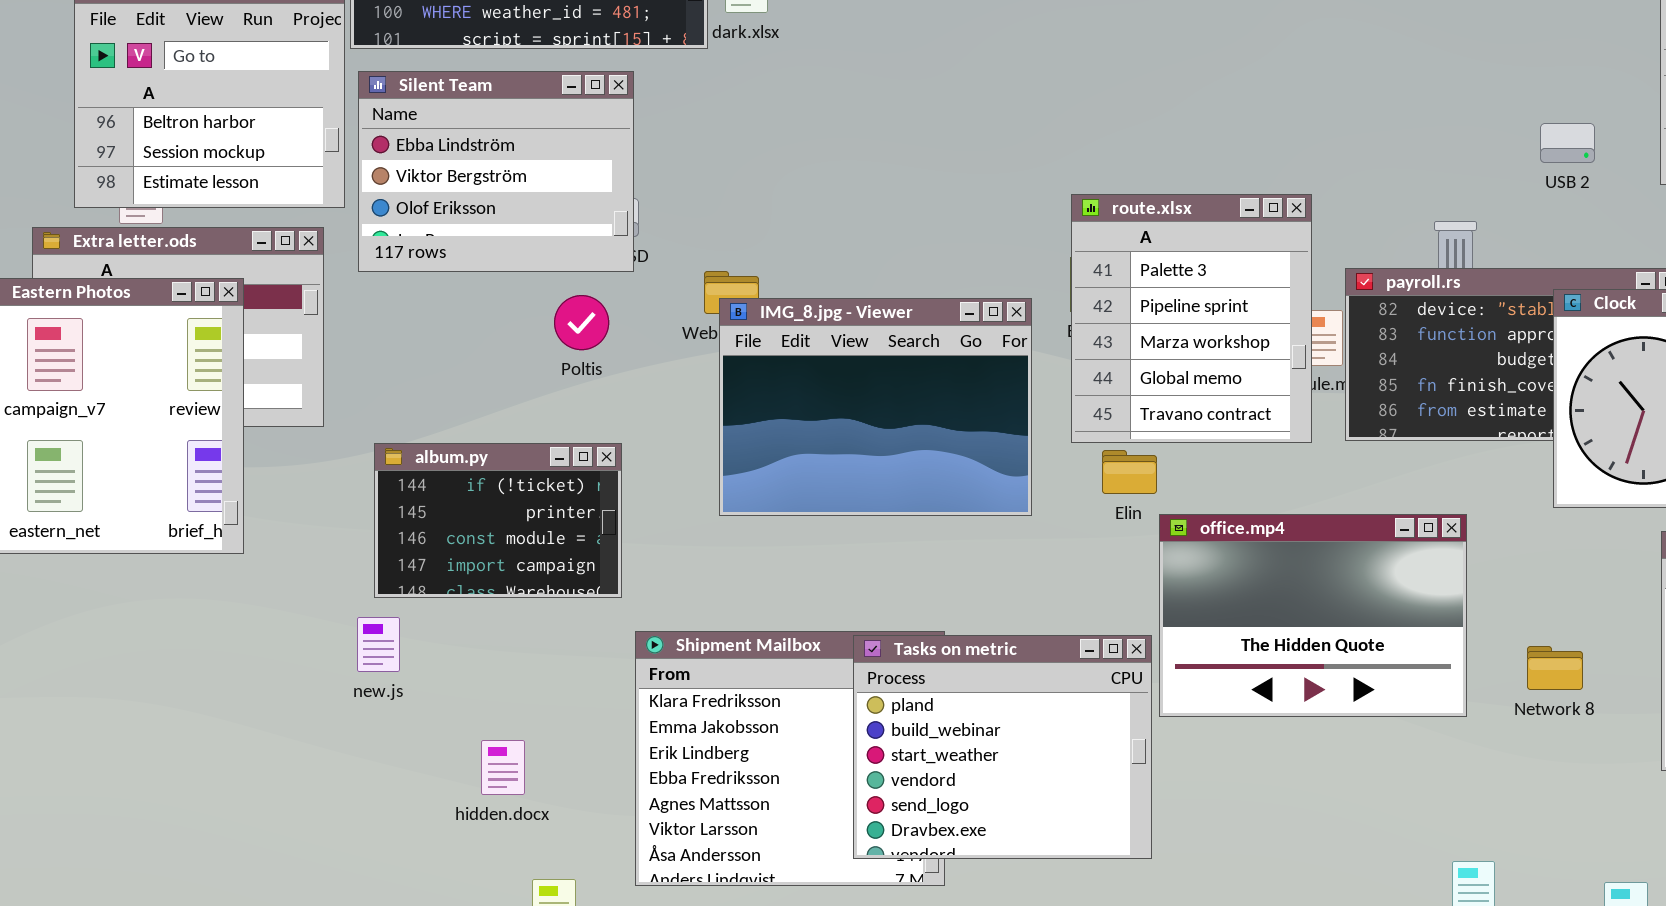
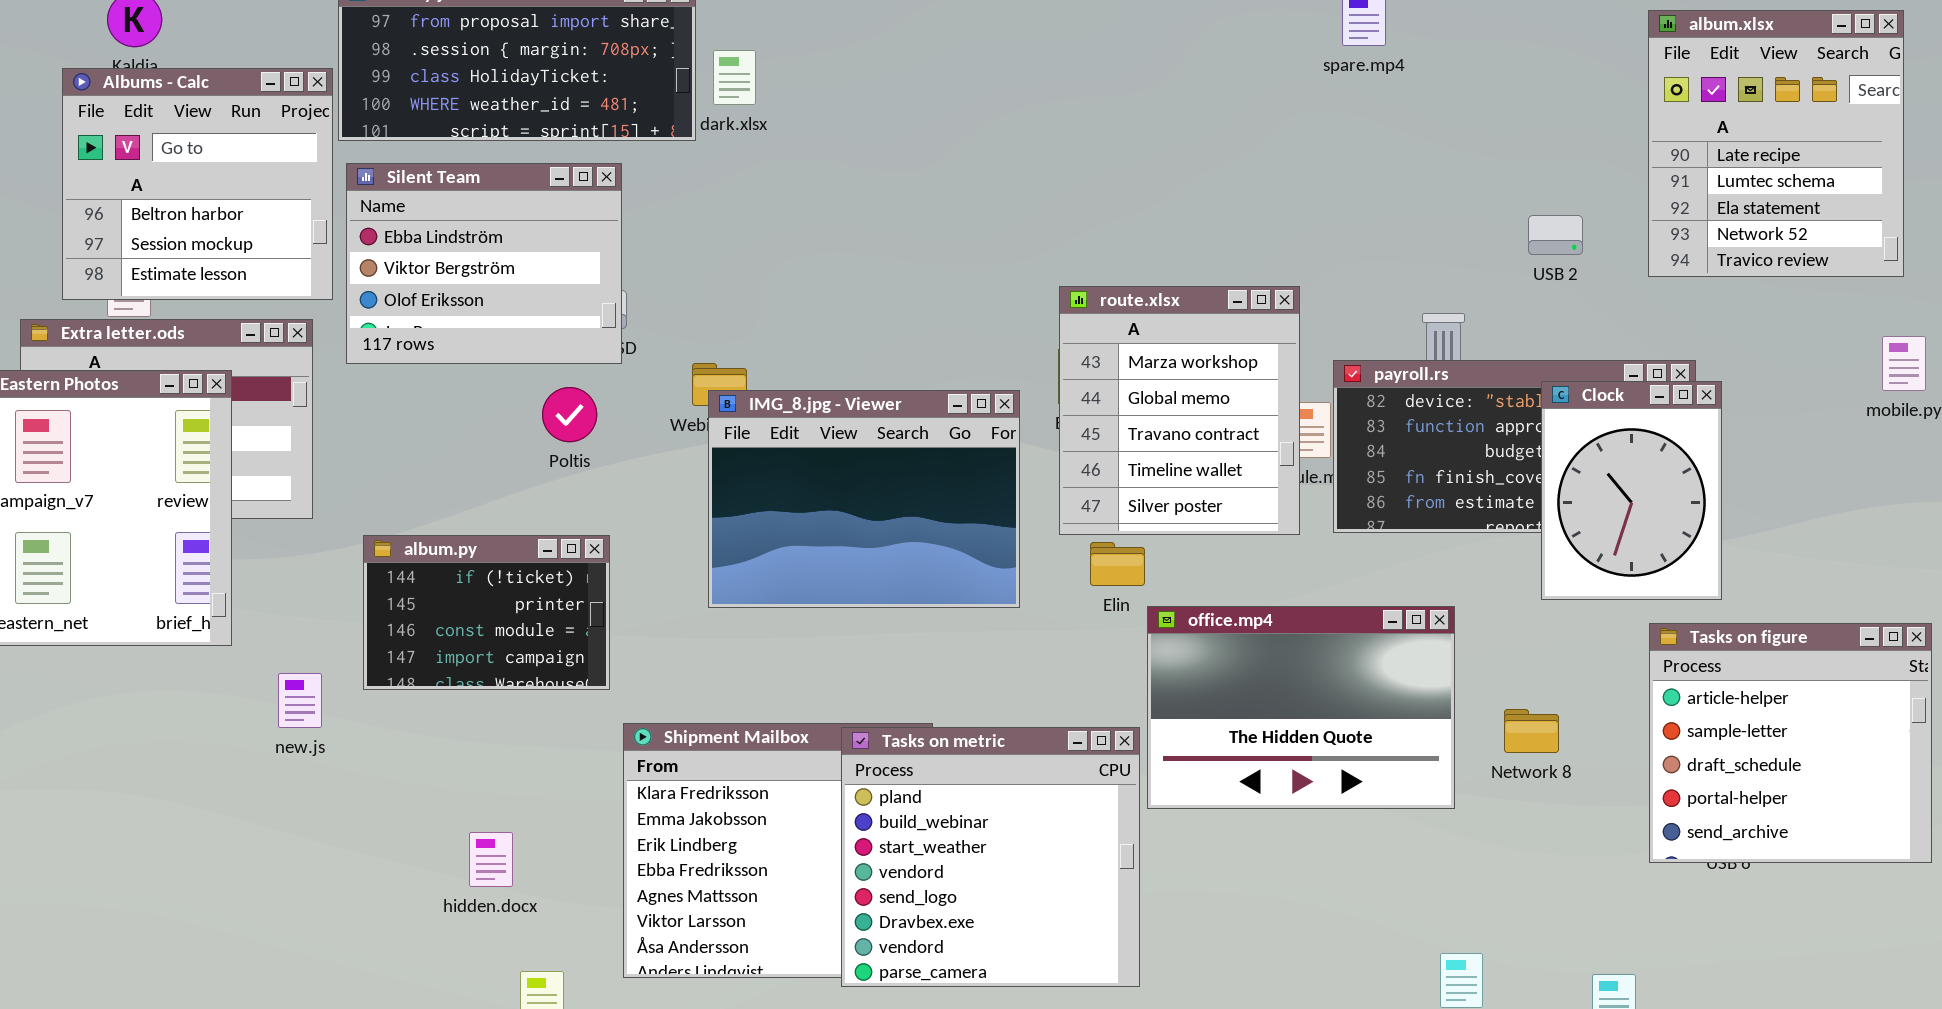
route.xlsx: [1071,194,1312,443] -> [1059,286,1300,535], scrolled down 2 rows
new.js: [357,617,400,672] -> [278,673,322,728], moved
Tasks on metric: [853,635,1152,859] -> [841,727,1140,987], resized
Network 8: [1527,646,1583,690] -> [1504,709,1559,753], moved

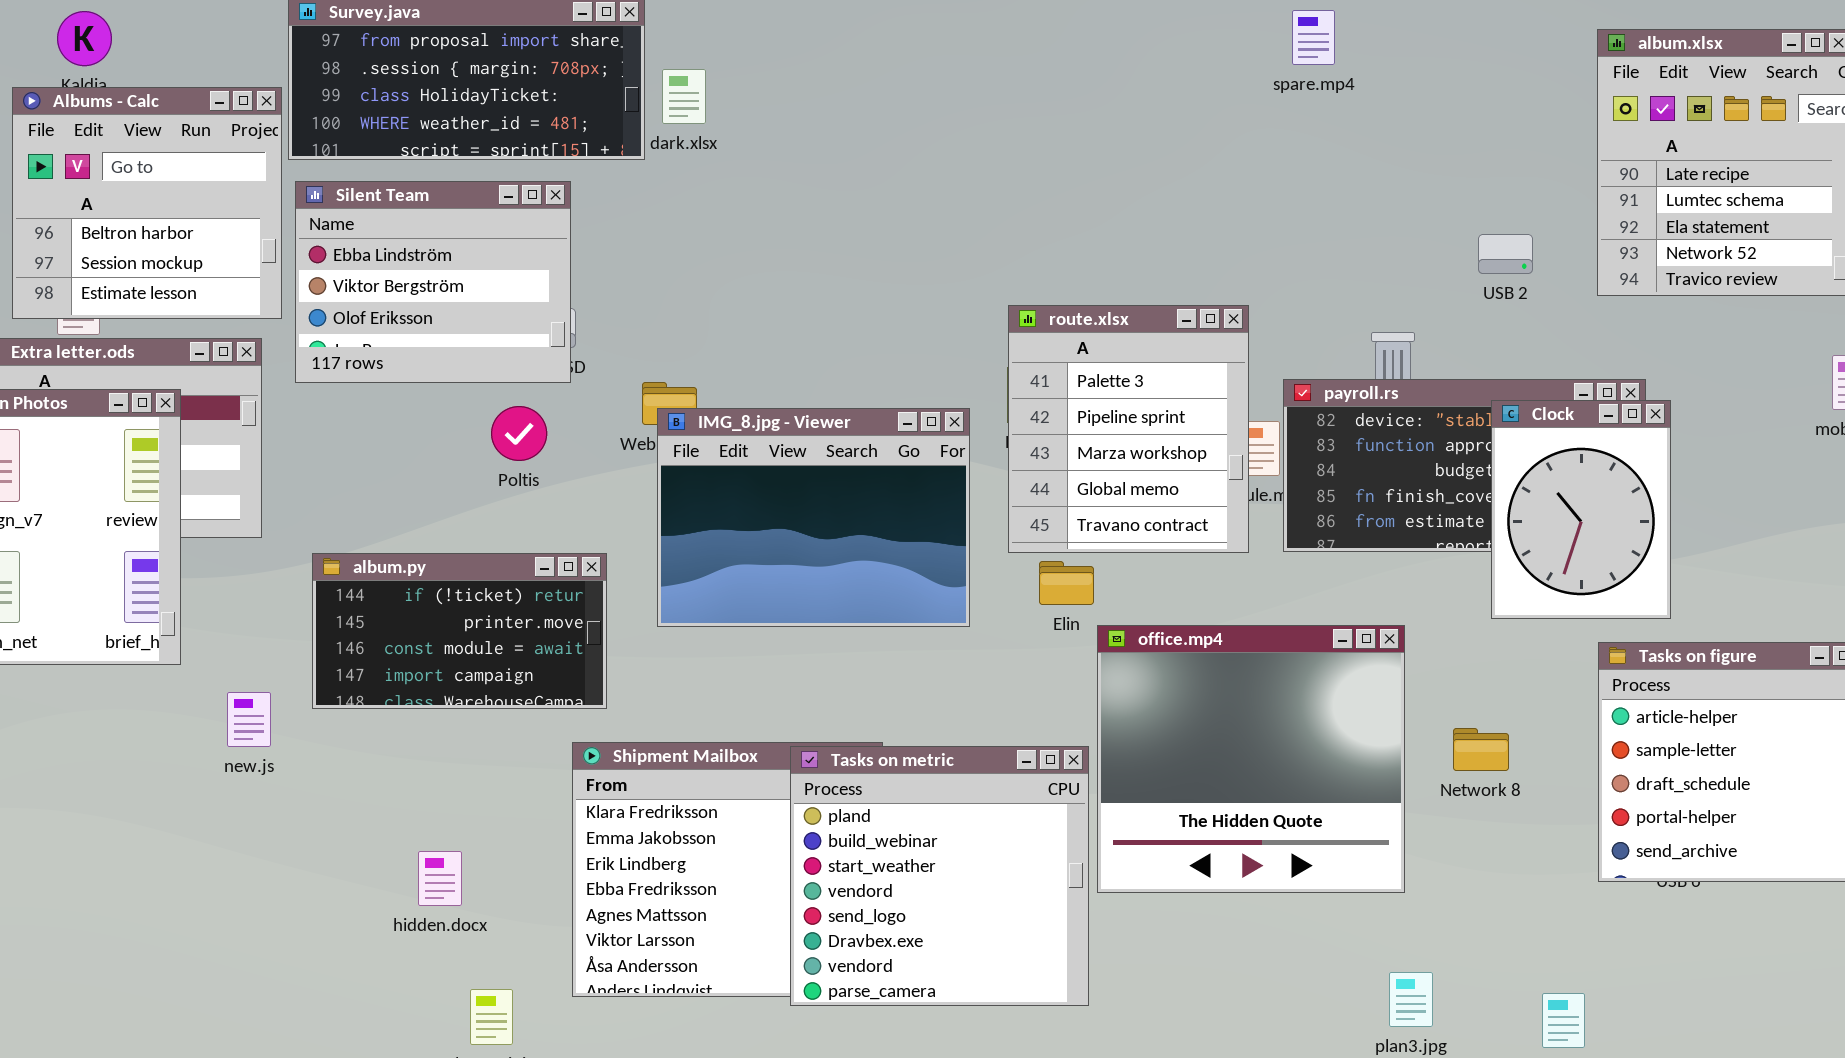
route.xlsx: [1059,286,1300,535] -> [1008,305,1249,553], scrolled up 2 rows
album.py: [363,535,610,690] -> [312,553,607,709], resized
office.mp4: [1147,606,1455,809] -> [1097,625,1405,893], resized

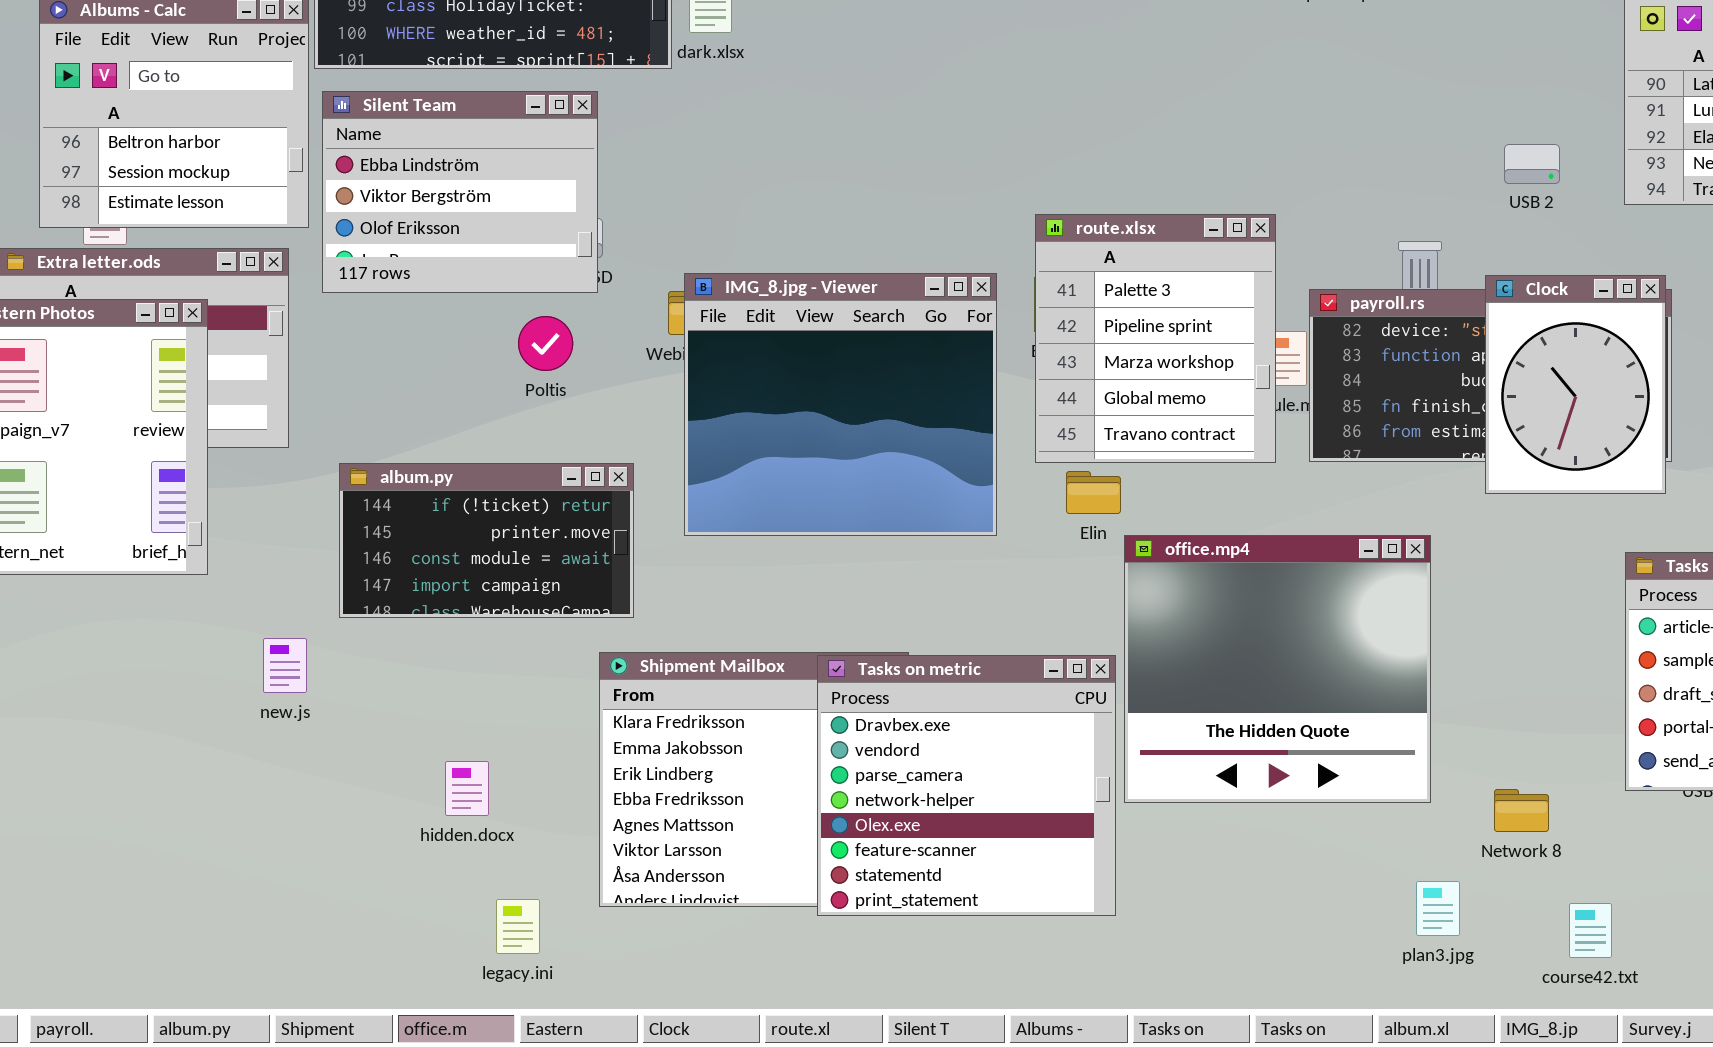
Clock: [1491,400,1671,619] -> [1485,275,1666,494], moved
IMG_8.jpg - Viewer: [657,408,970,627] -> [684,273,997,536], resized
new.js: [227,692,271,747] -> [263,638,307,693], moved
Network 8: [1453,728,1509,771] -> [1494,789,1549,832], moved
Tasks on metric: [790,746,1089,1006] -> [817,655,1116,916], scrolled down 5 rows

